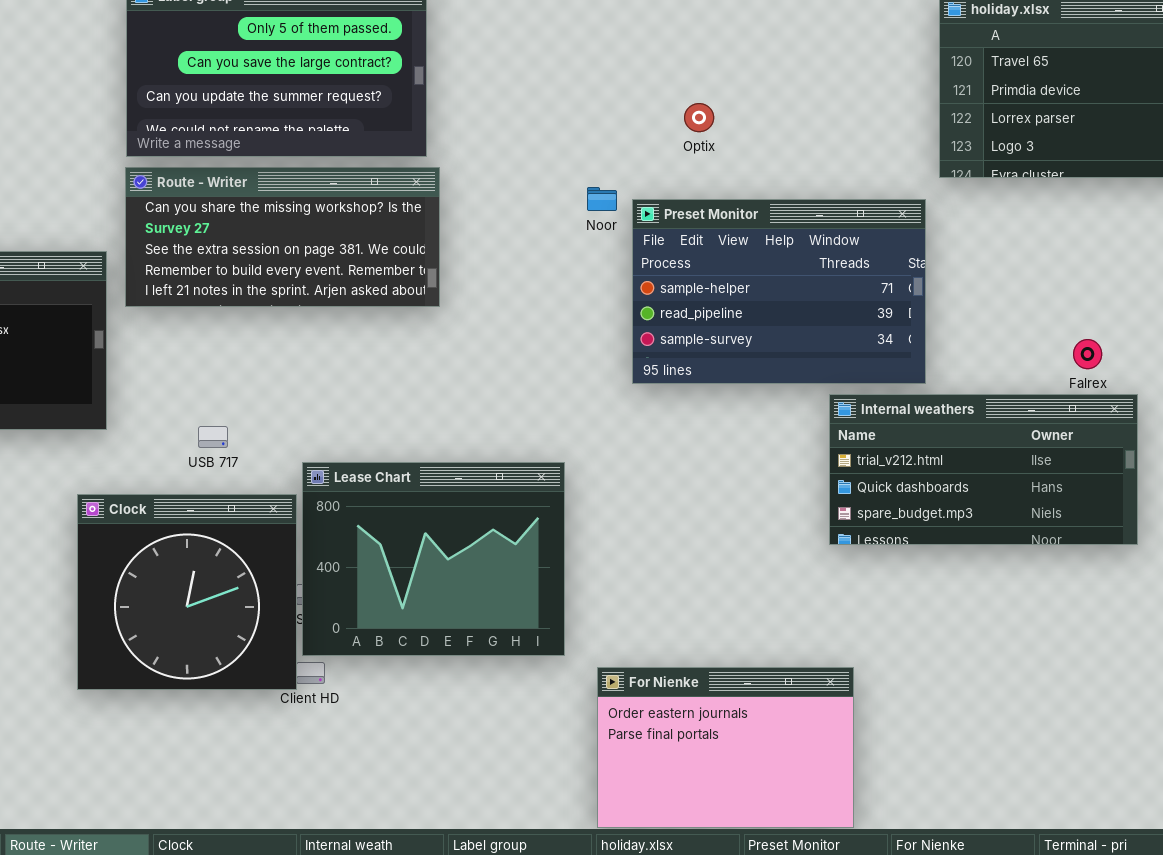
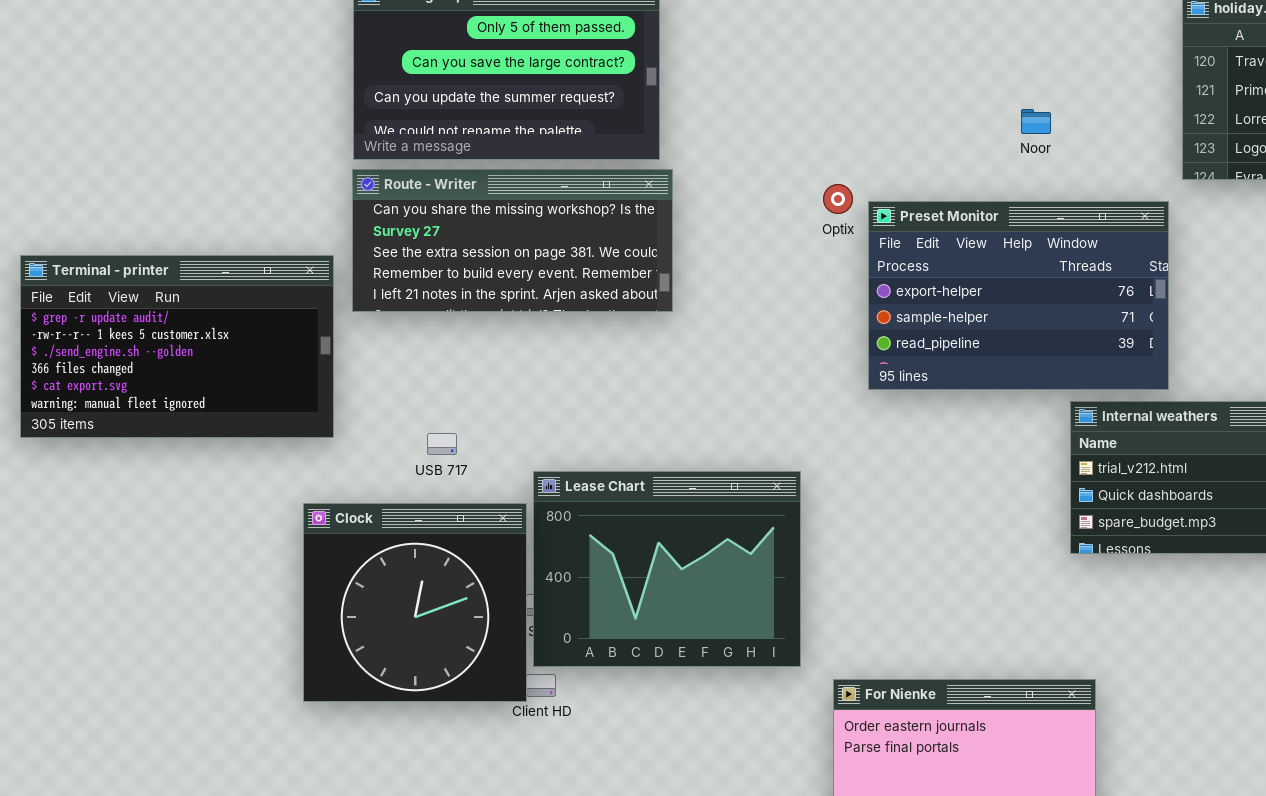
Optix: [684,103,714,132] -> [823,184,853,214], moved
Noor: [587,187,617,211] -> [1021,109,1051,134], moved
Preset Monitor: [632,199,926,384] -> [868,201,1169,390], scrolled up 1 row

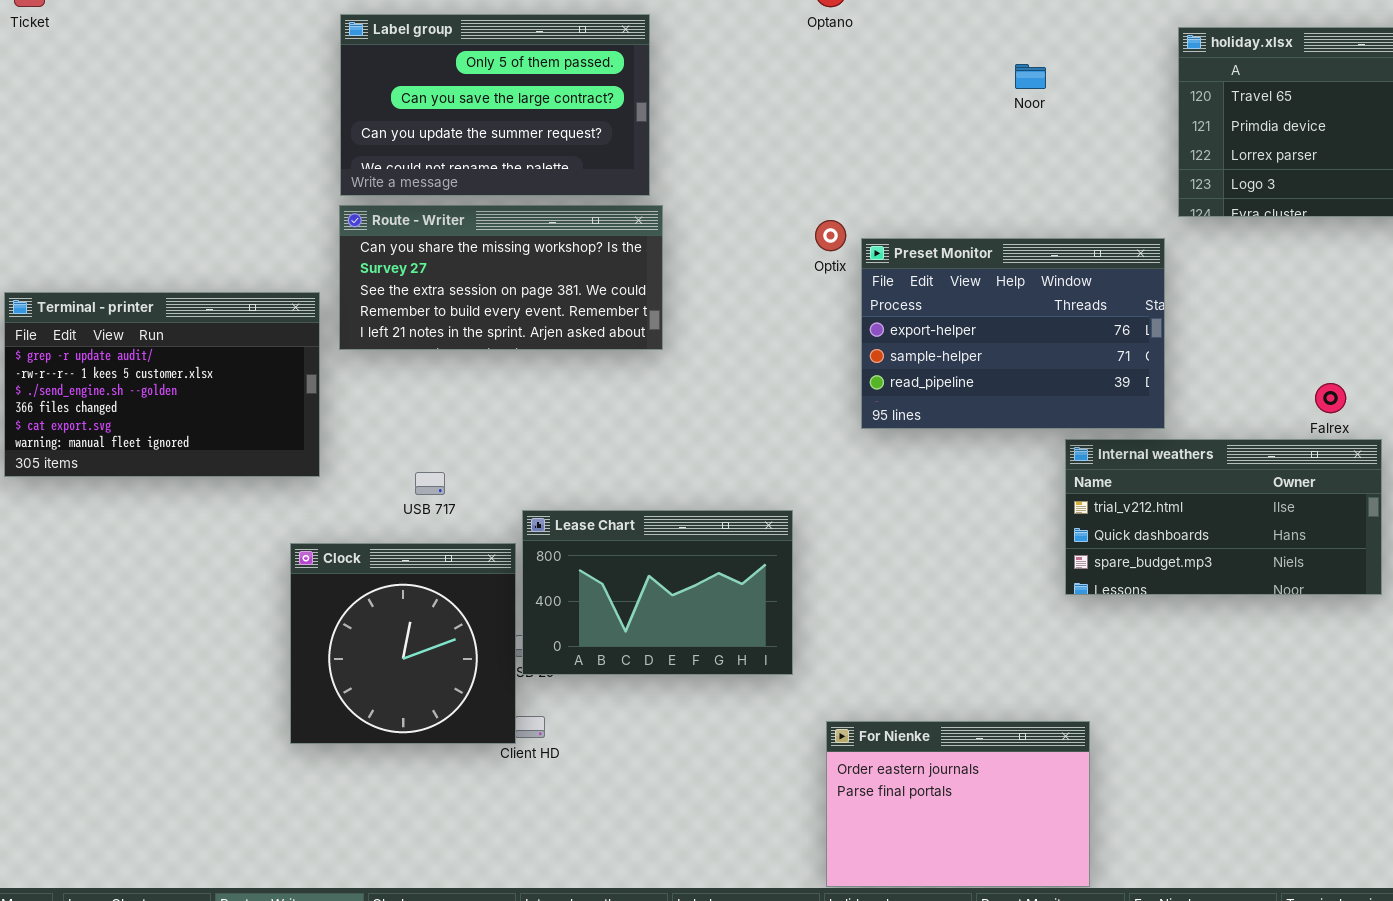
Noor: [1021,109,1051,134] -> [1015,64,1046,89], moved
Lease Chart: [533,471,801,667] -> [522,510,793,675], resized

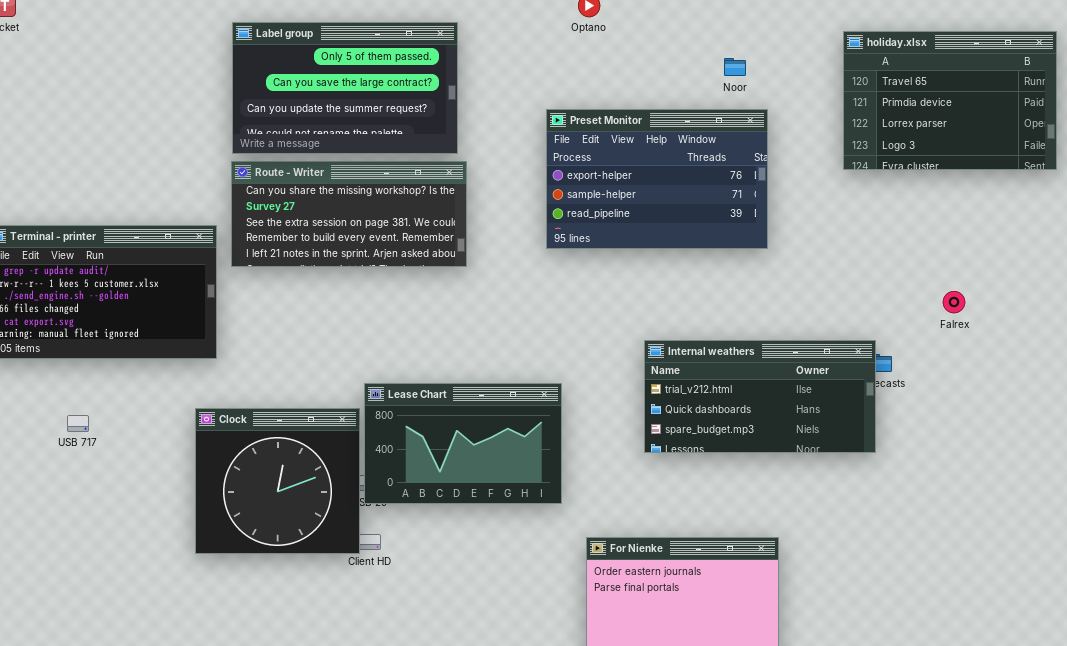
Preset Monitor: [861,238,1165,429] -> [546,109,768,249], moved
Internal weathers: [1065,439,1382,595] -> [644,340,876,453], moved
USB 717: [415,472,445,495] -> [67,415,89,432], moved

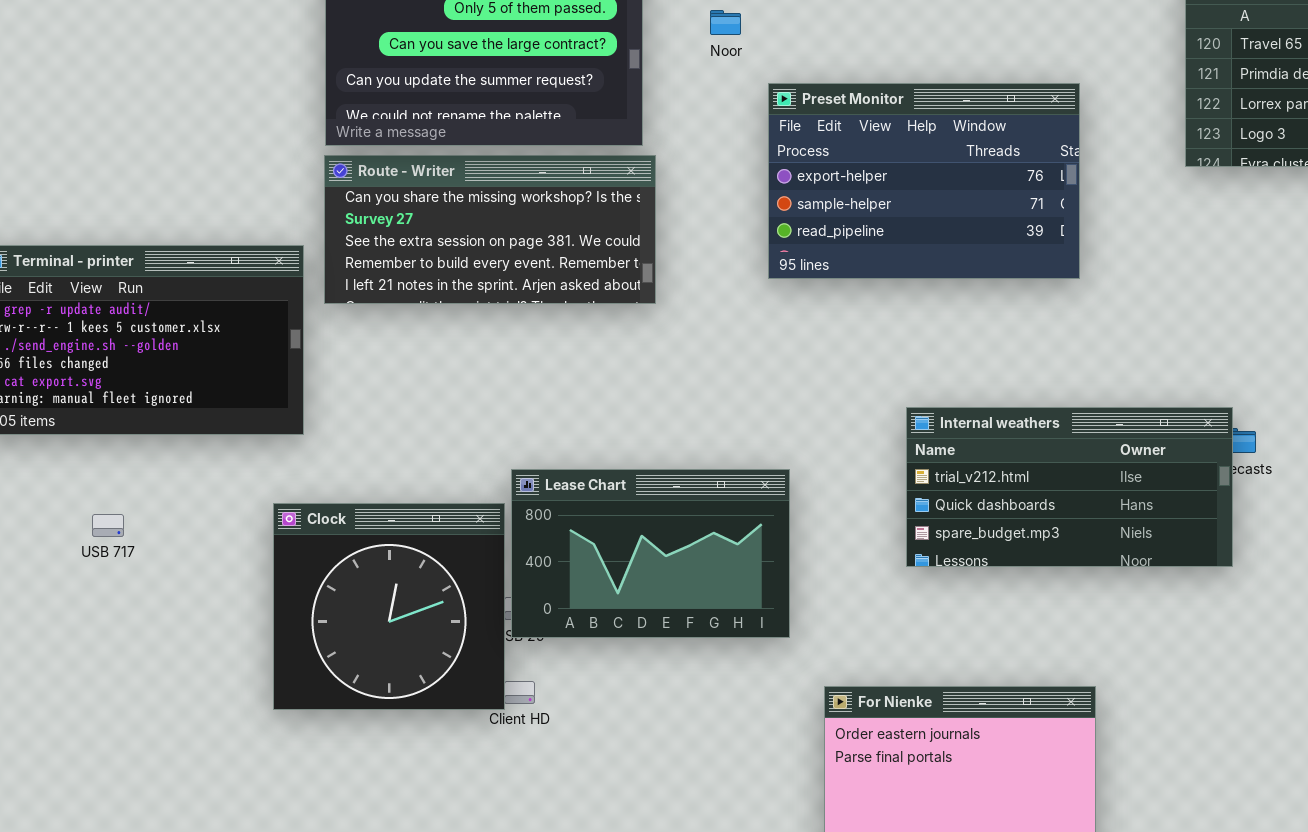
Noor: [724,58,746,76] -> [710,10,741,35], moved

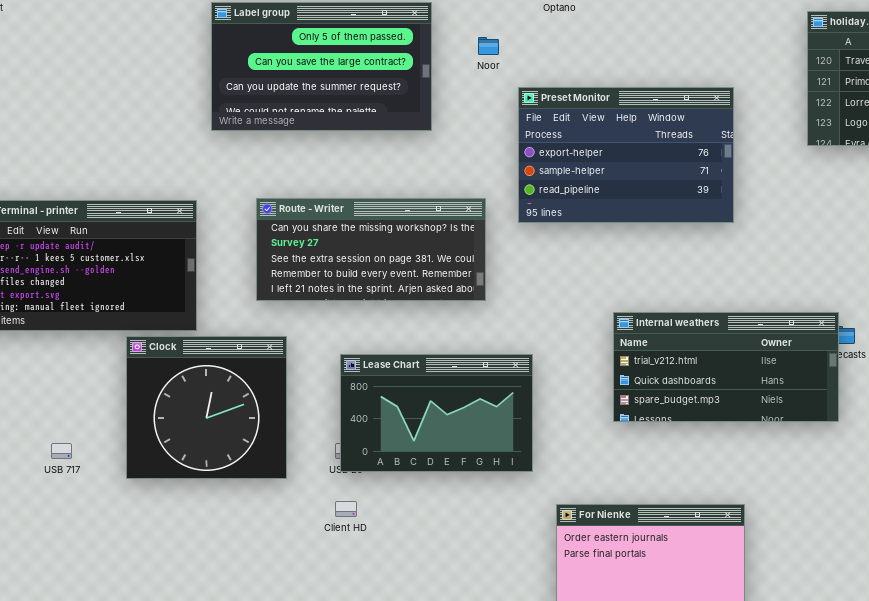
Route - Writer: [324,155,656,304] -> [256,198,486,301], moved
Clock: [273,503,505,710] -> [126,336,287,479], moved
USB 717: [92,514,124,537] -> [51,443,72,459], moved

